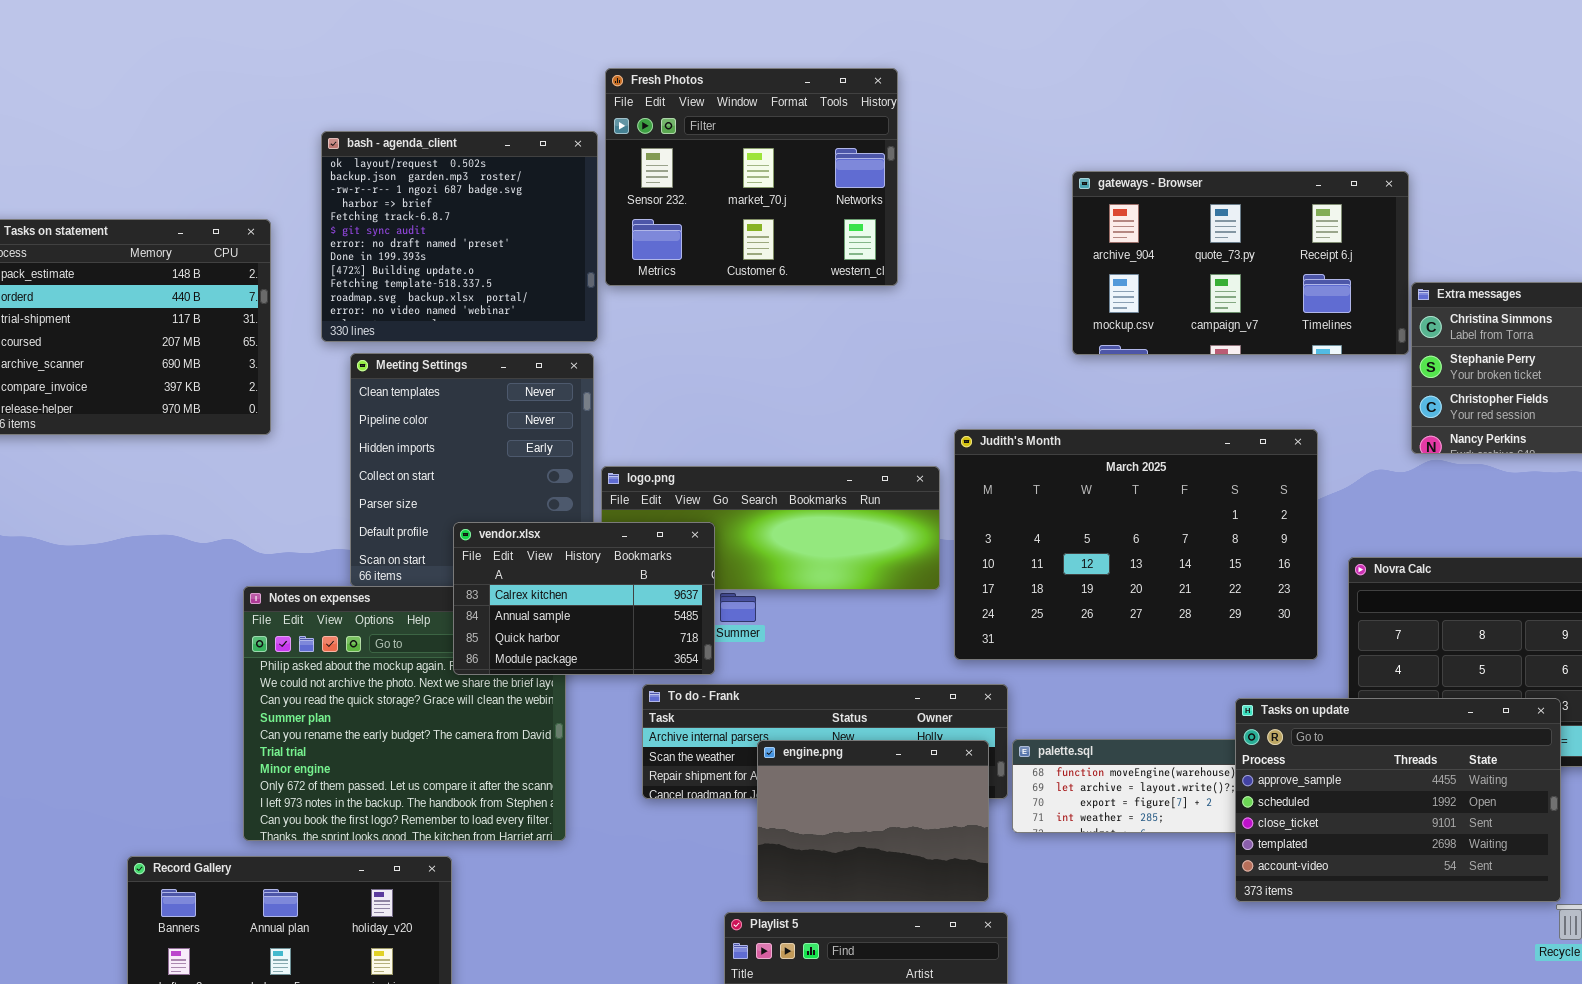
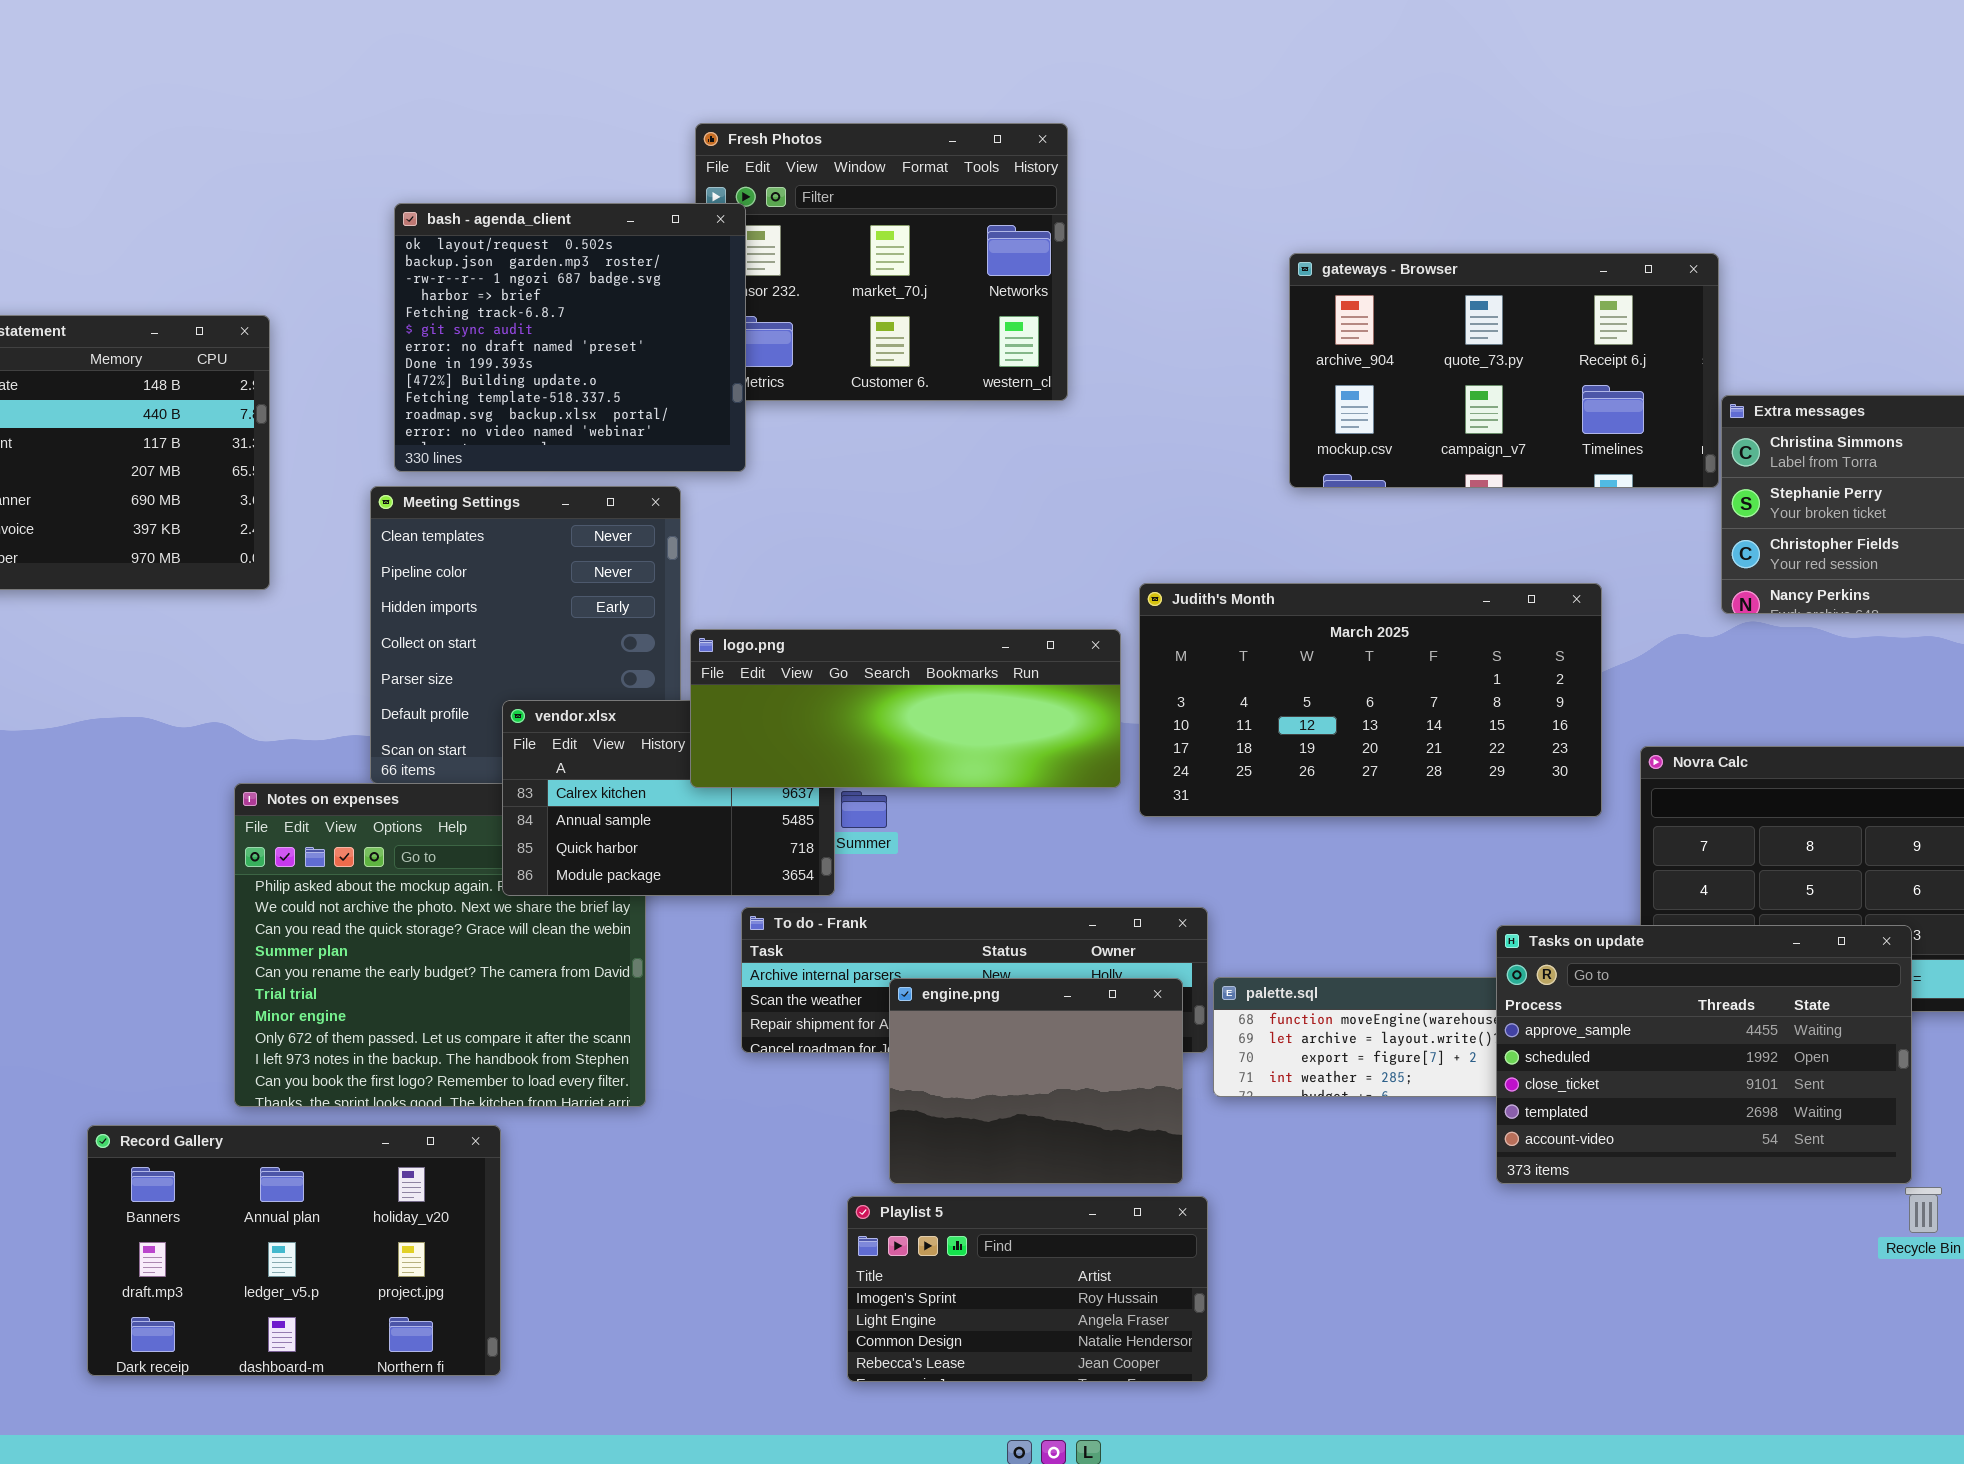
bash - agenda_client: [321,131,598,342] -> [394,203,746,472], moved
Judith's Month: [954,429,1318,660] -> [1139,583,1602,817], resized
logo.png: [601,466,940,590] -> [690,629,1121,788], raised

